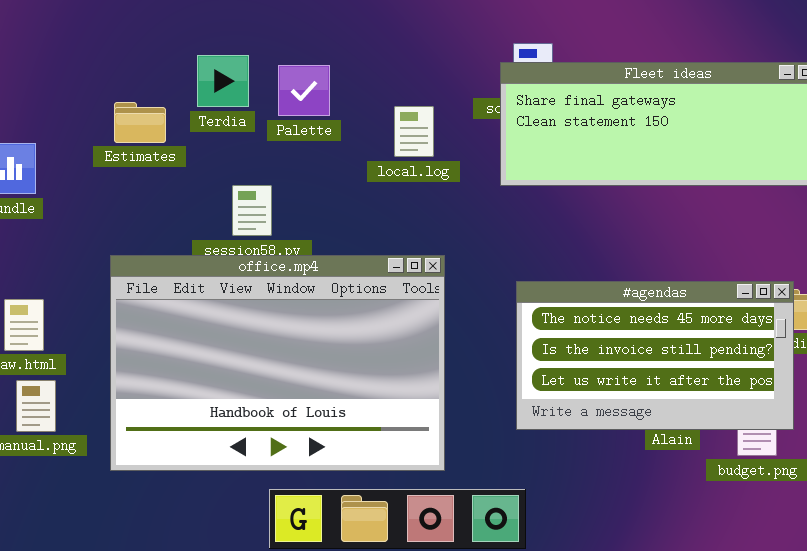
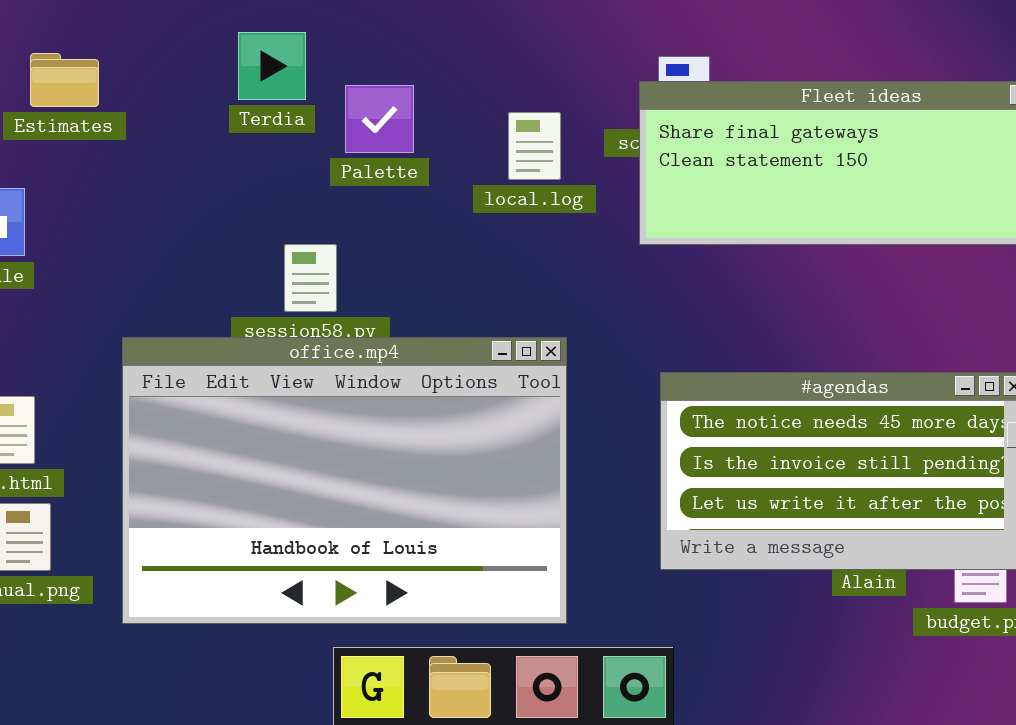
Terdia: [197,55,249,107] -> [238,32,306,100], moved
Estimates: [114,102,166,143] -> [30,53,99,107], moved
local.log: [394,106,434,157] -> [508,112,561,180], moved

